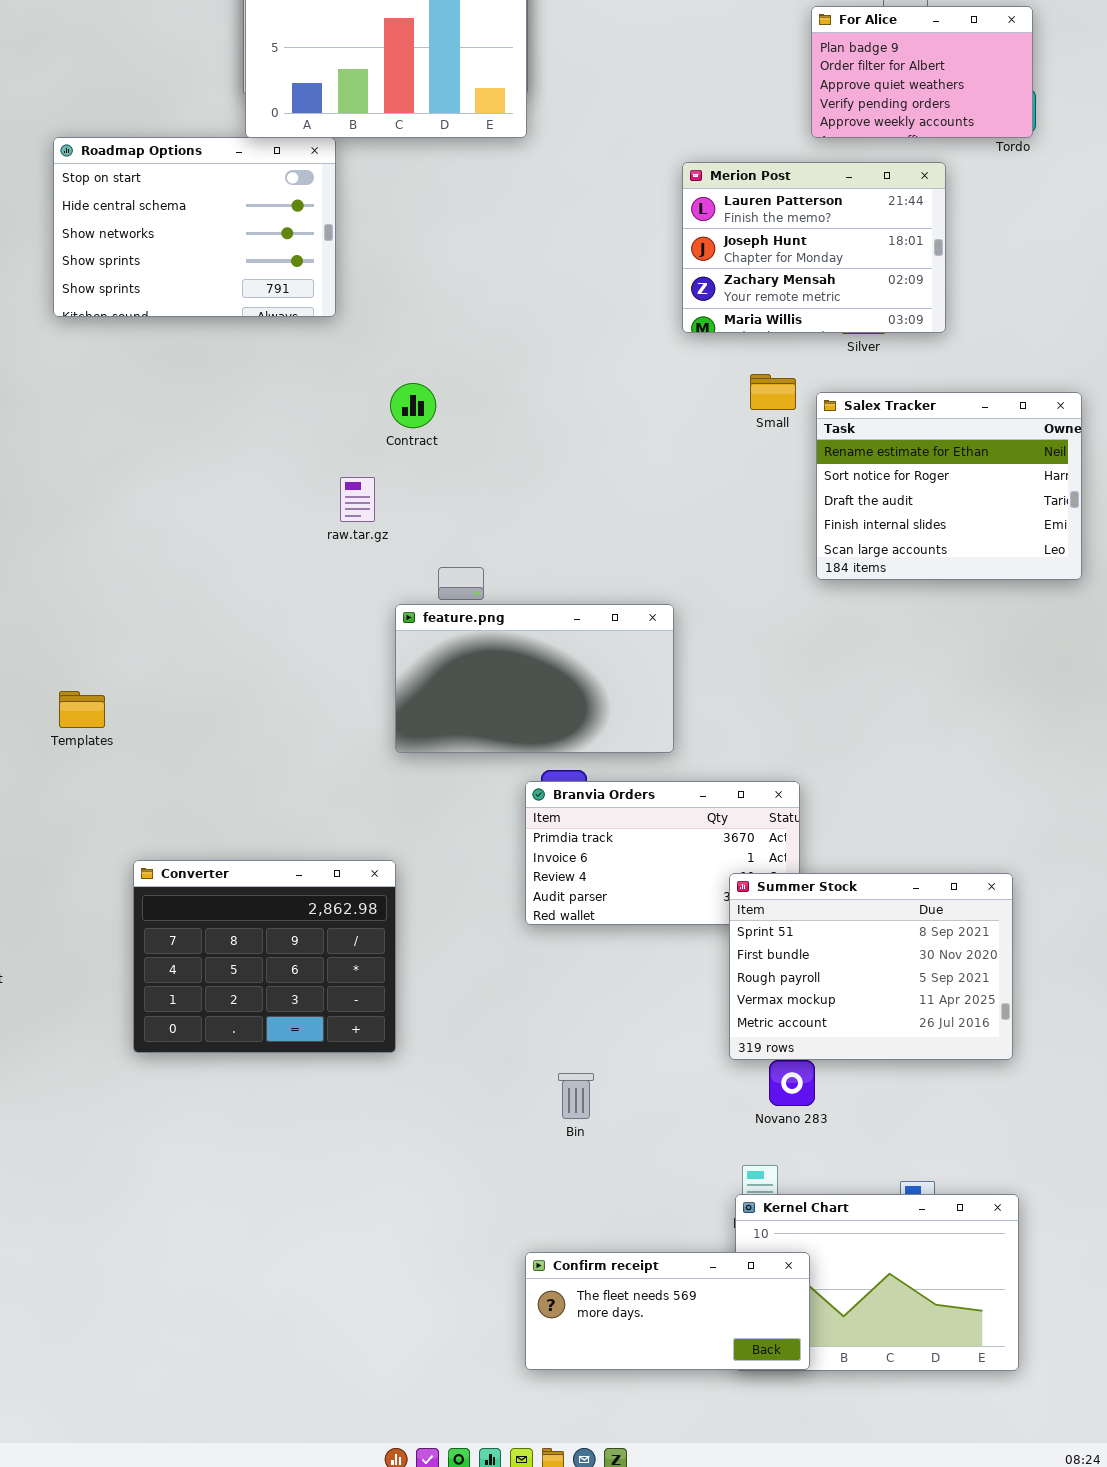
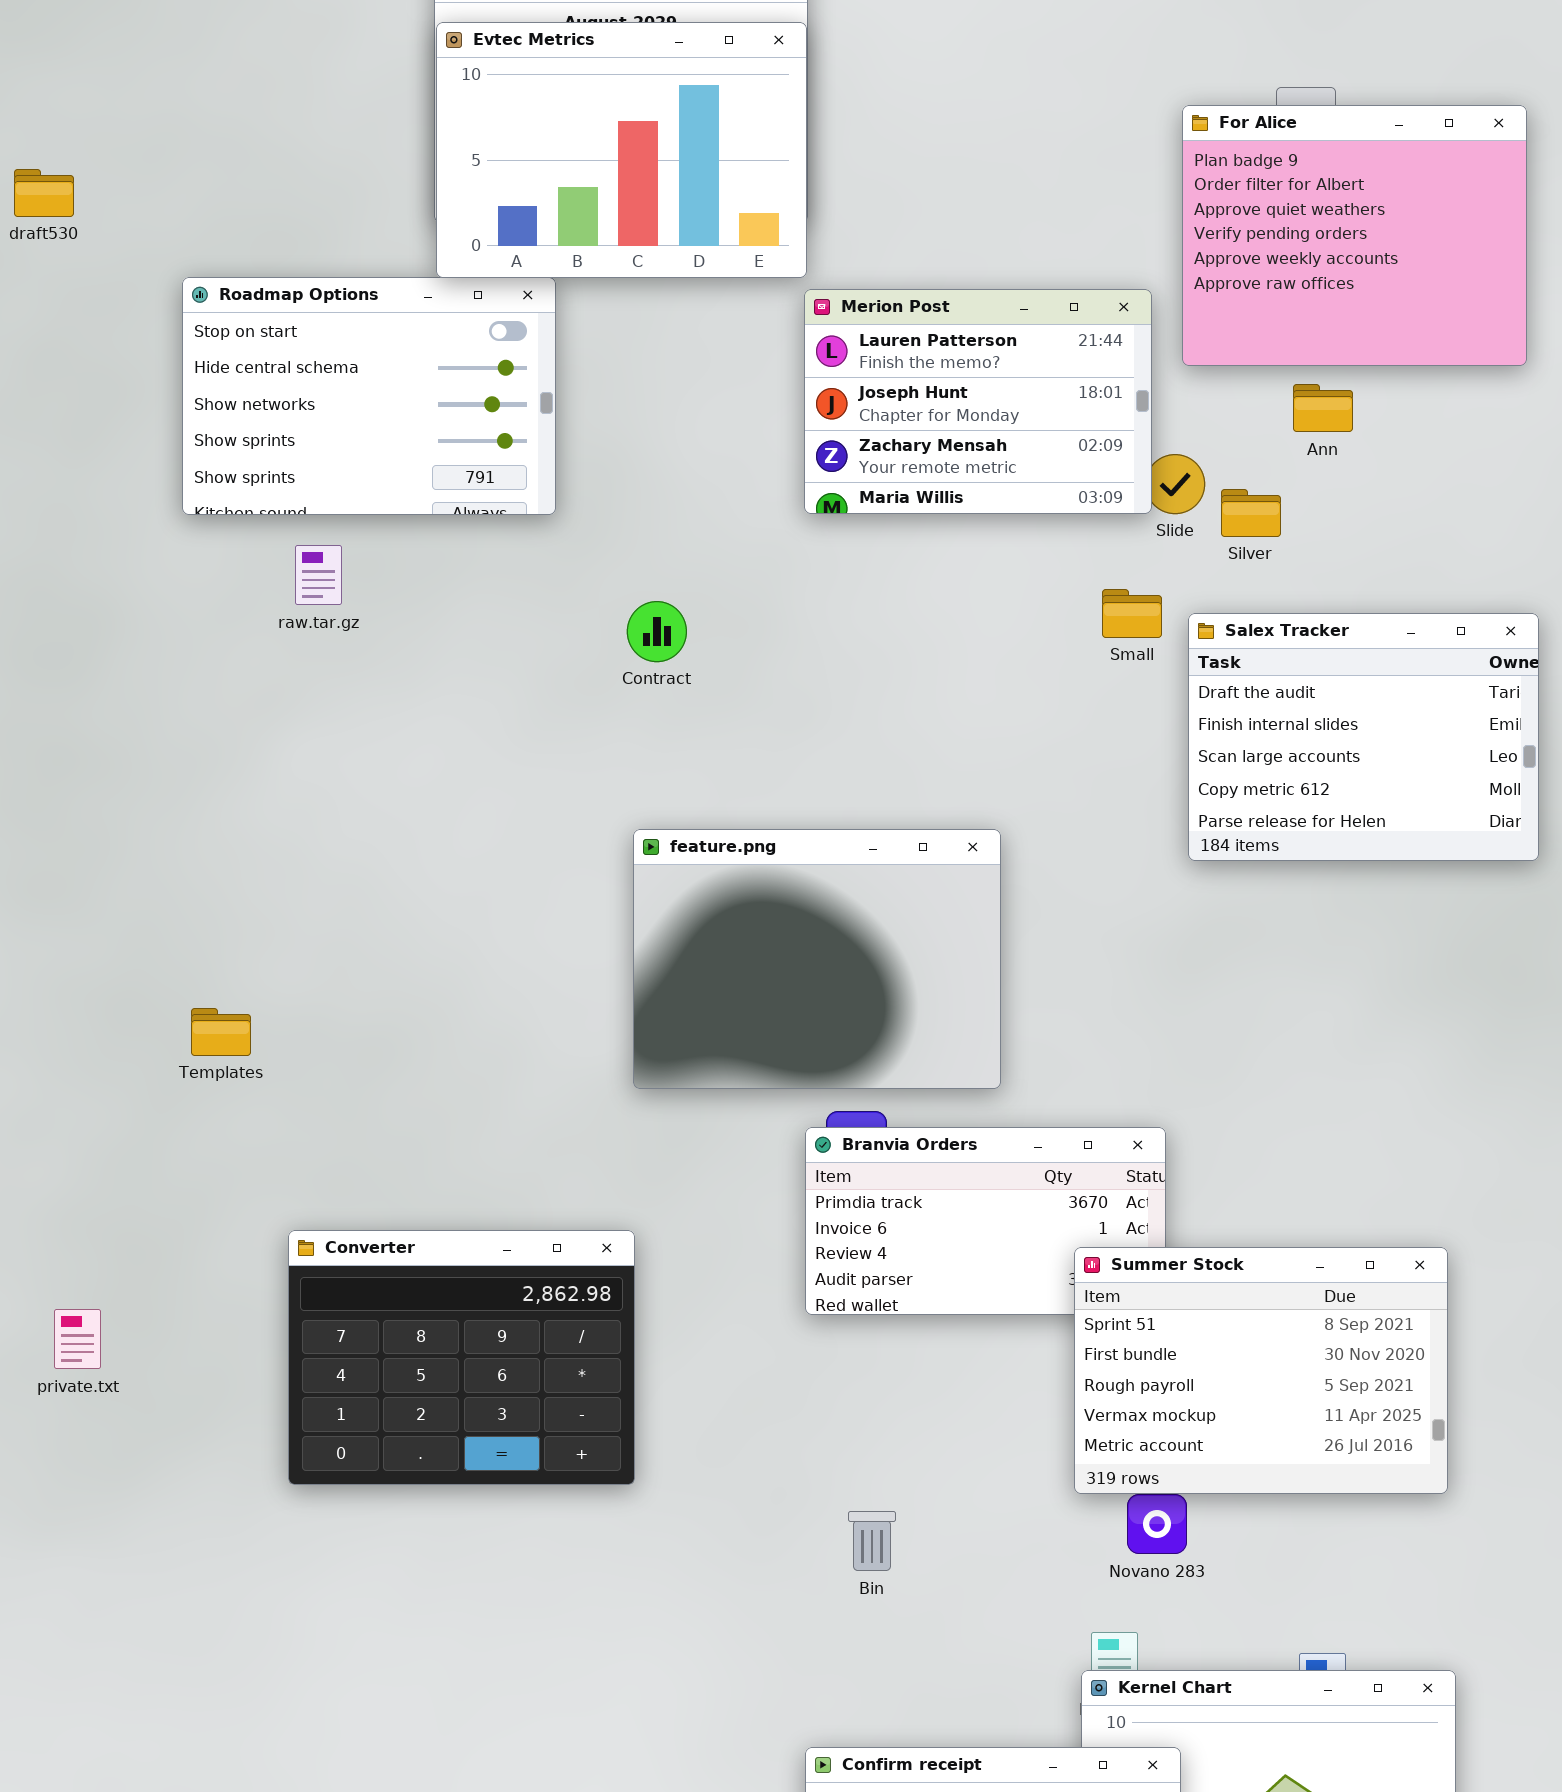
For Alice: [811,6,1033,138] -> [1182,105,1527,366], resized
Merion Post: [682,162,946,333] -> [804,289,1152,514], moved
Salex Tracker: [816,392,1082,580] -> [1188,613,1539,861], scrolled down 2 rows
raw.tar.gz: [340,477,375,522] -> [295,545,342,605], moved
feature.png: [395,604,674,753] -> [633,829,1001,1089], resized

